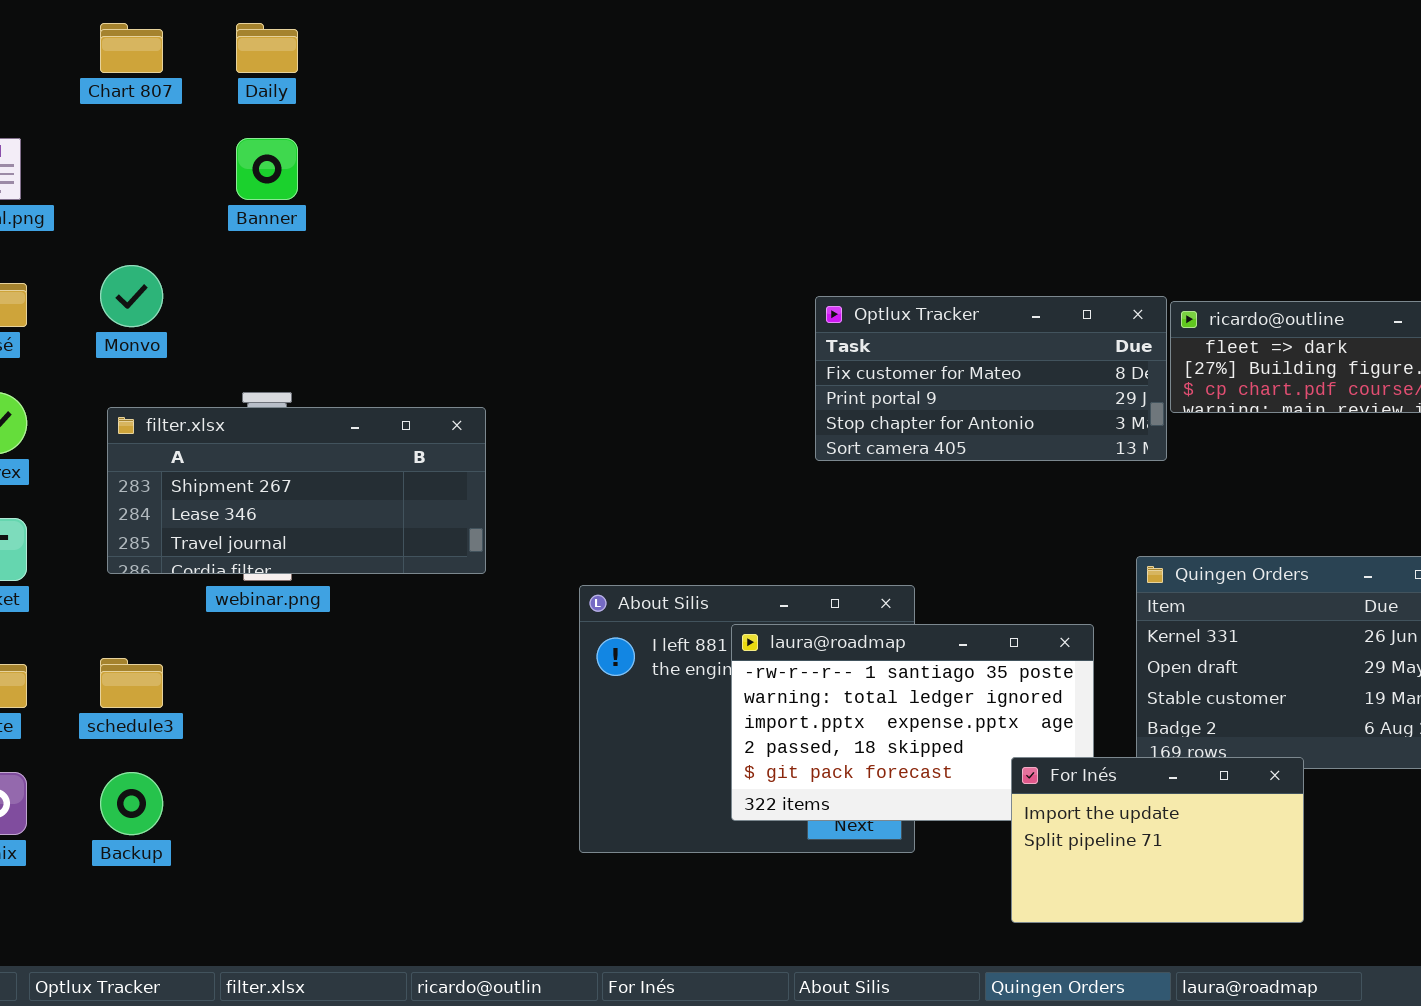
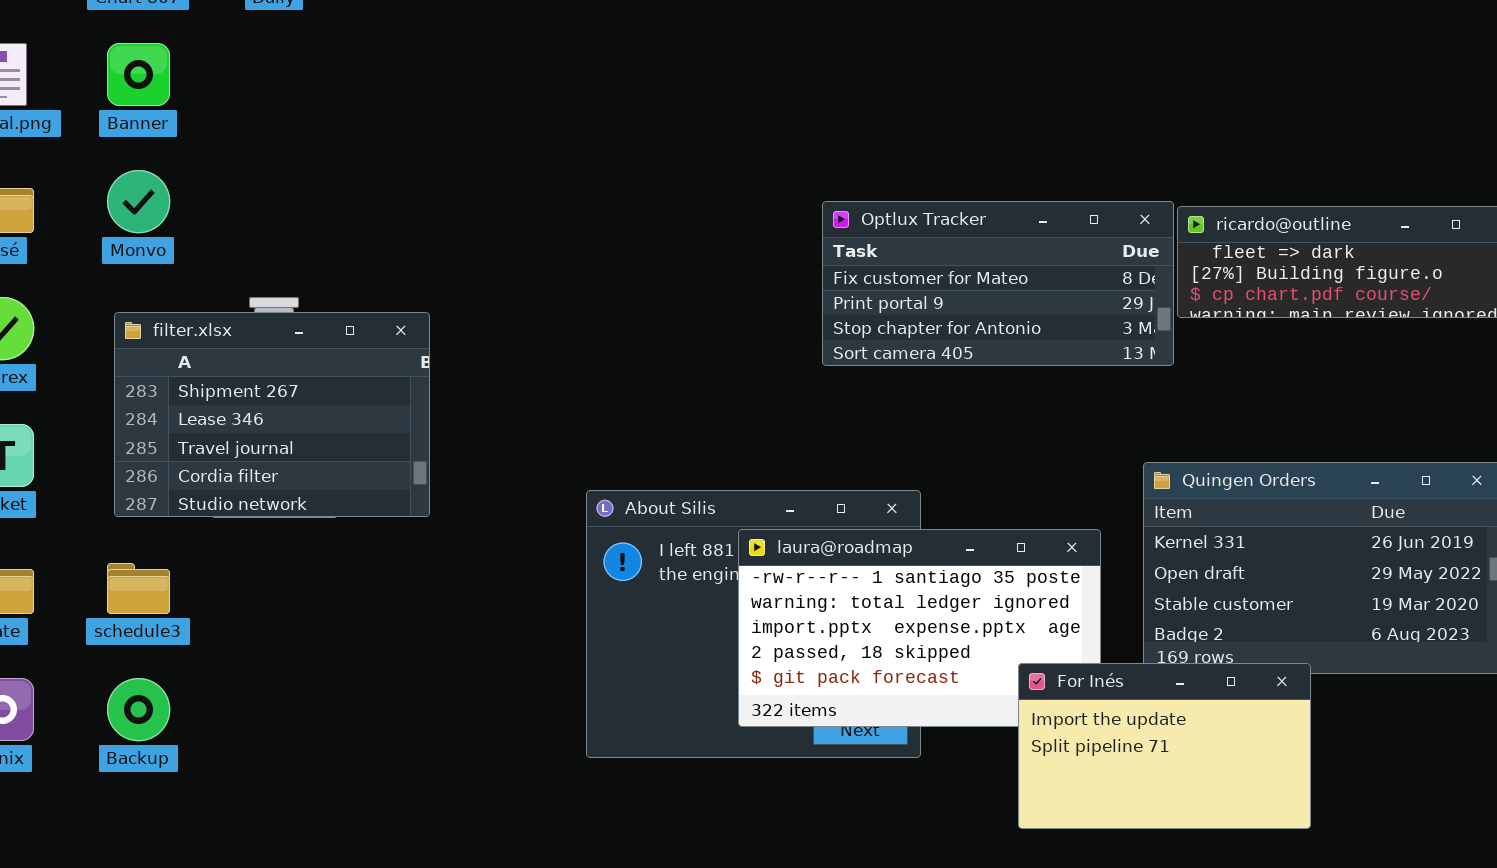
Banner: [236,138,298,200] -> [107,43,170,106], moved
filter.xlsx: [107,407,486,574] -> [114,312,430,517], resized

